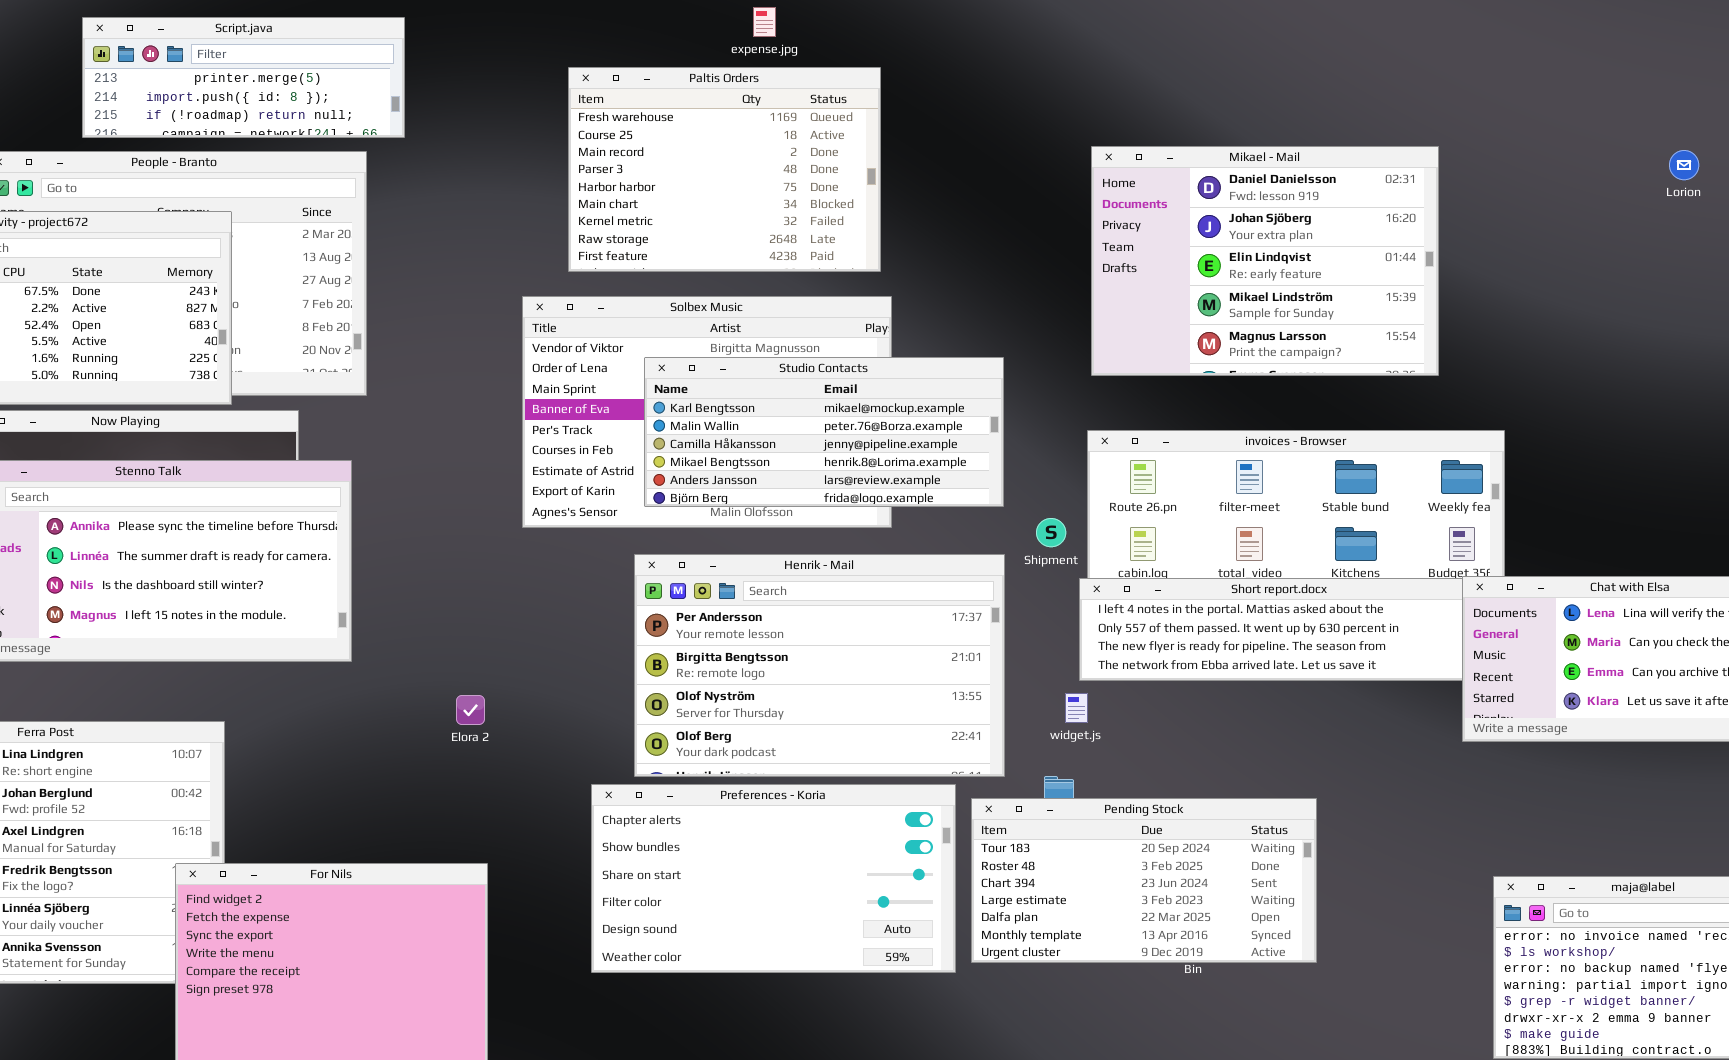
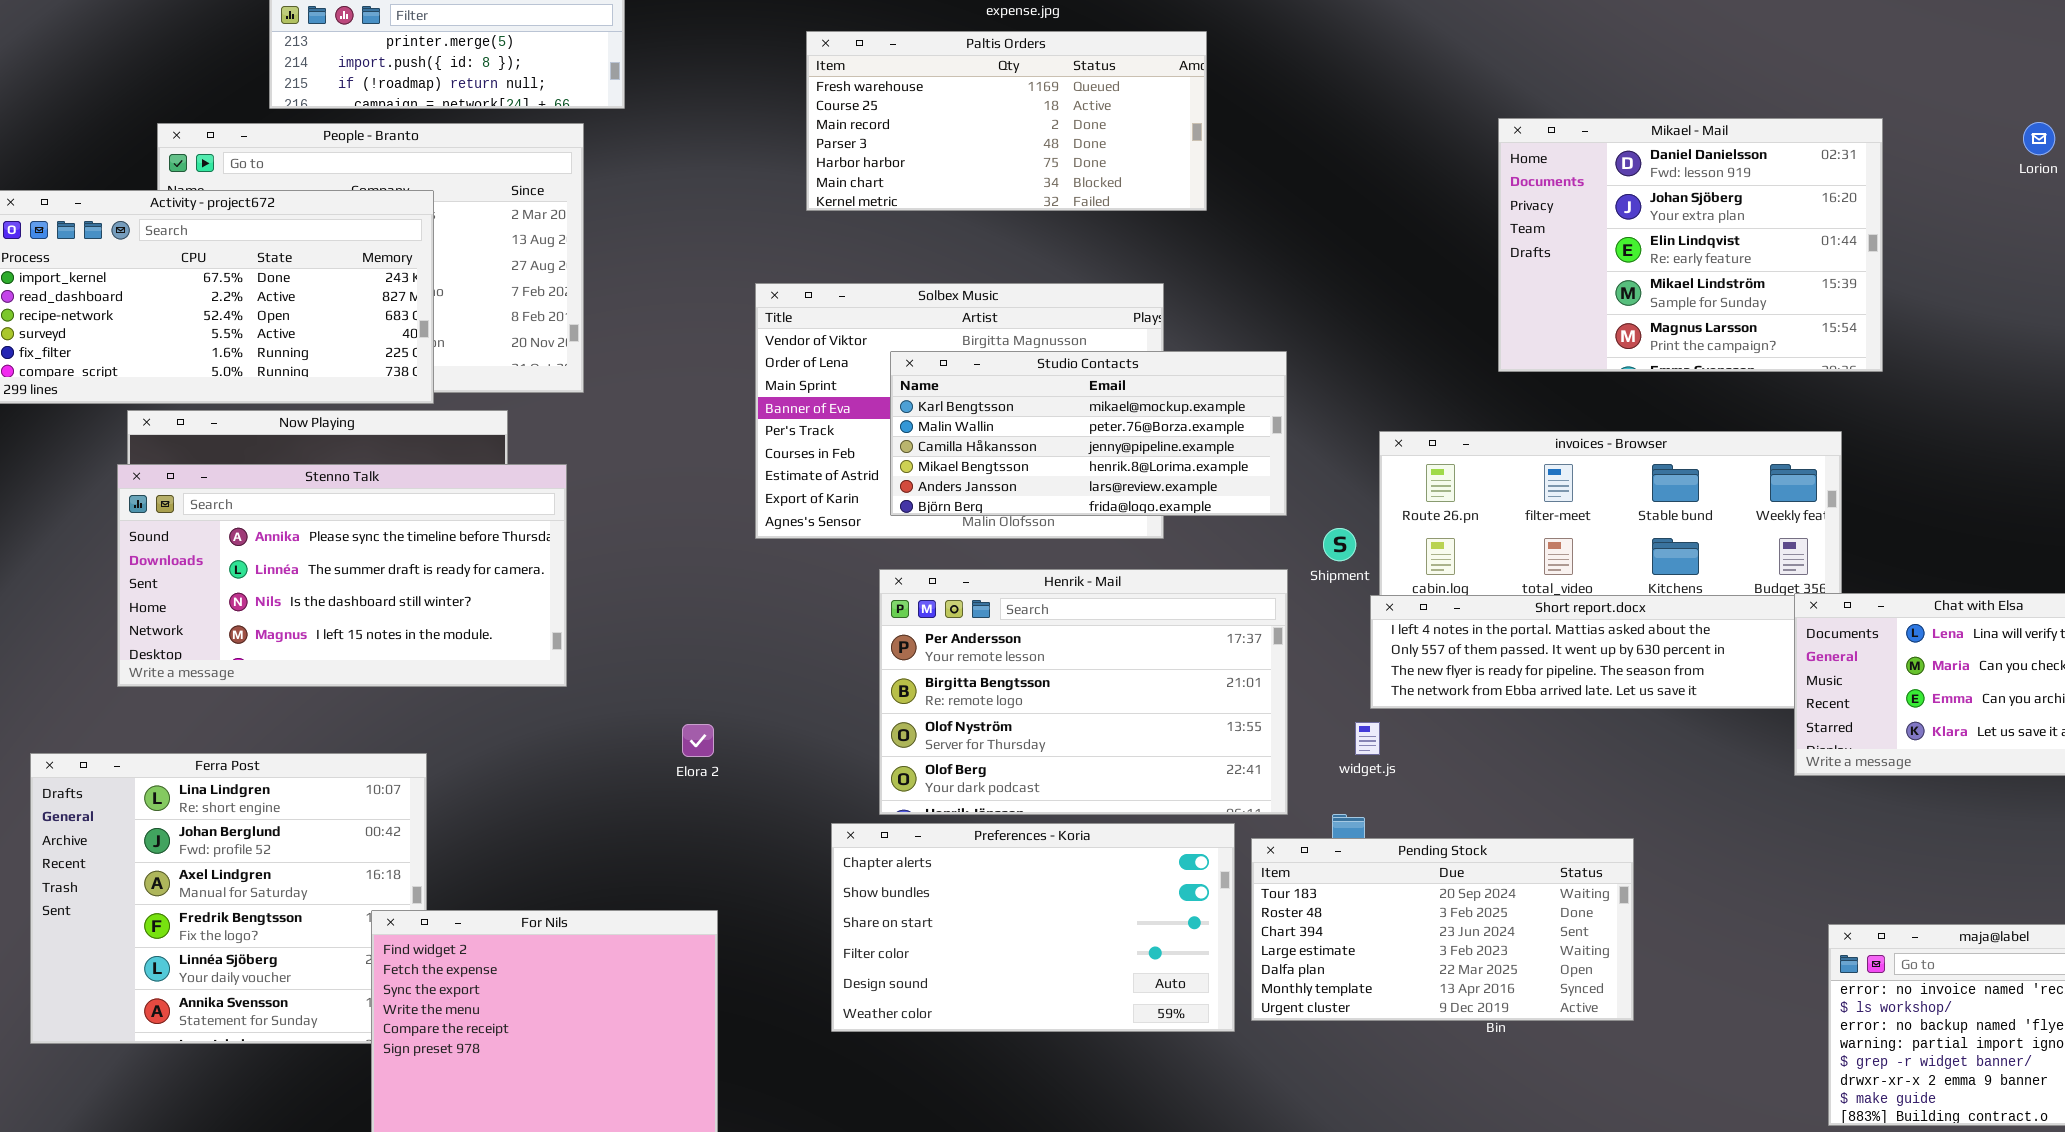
Paltis Orders: [568,67,881,272] -> [806,31,1207,211], resized
Mikael - Mail: [1091,146,1439,376] -> [1498,118,1883,372], moved

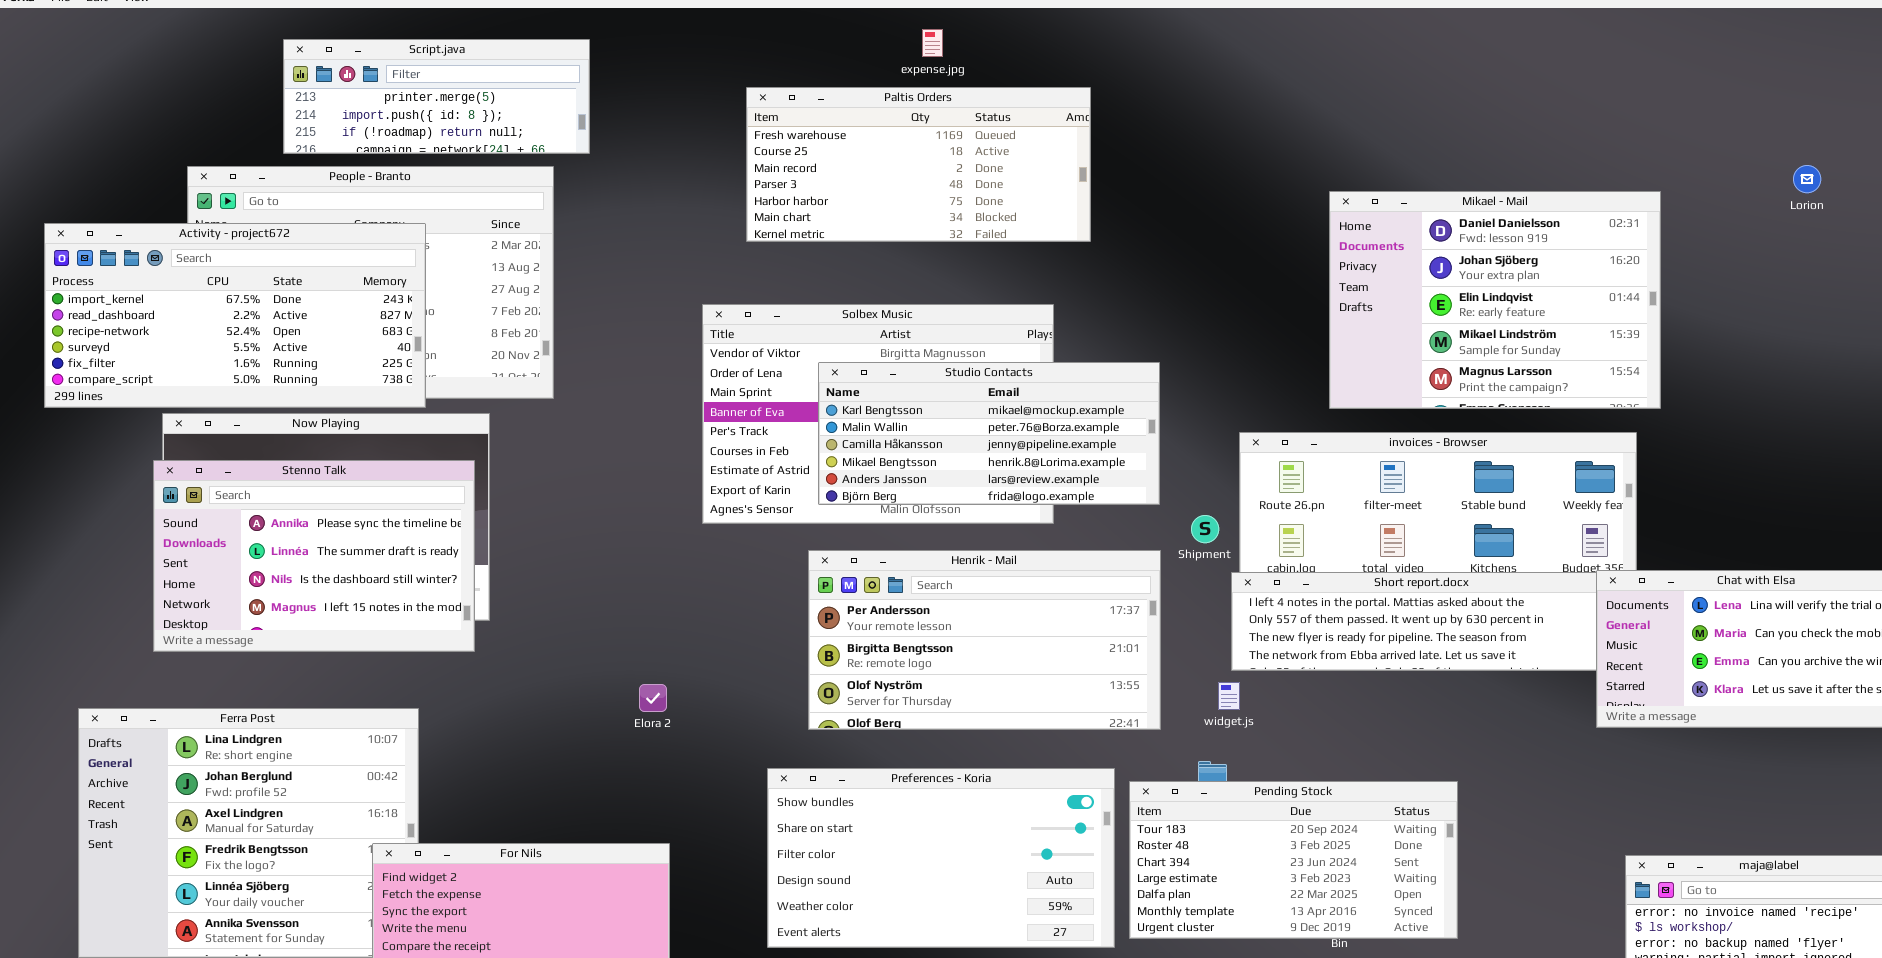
Mikael - Mail: [1498,118,1883,372] -> [1329,191,1661,409], moved
Stenno Talk: [117,464,567,687] -> [153,460,475,652], resized
Henrik - Mail: [879,569,1288,815] -> [808,550,1161,730], resized
Preferences - Koria: [831,823,1235,1032] -> [767,768,1115,948], scrolled down 1 row

